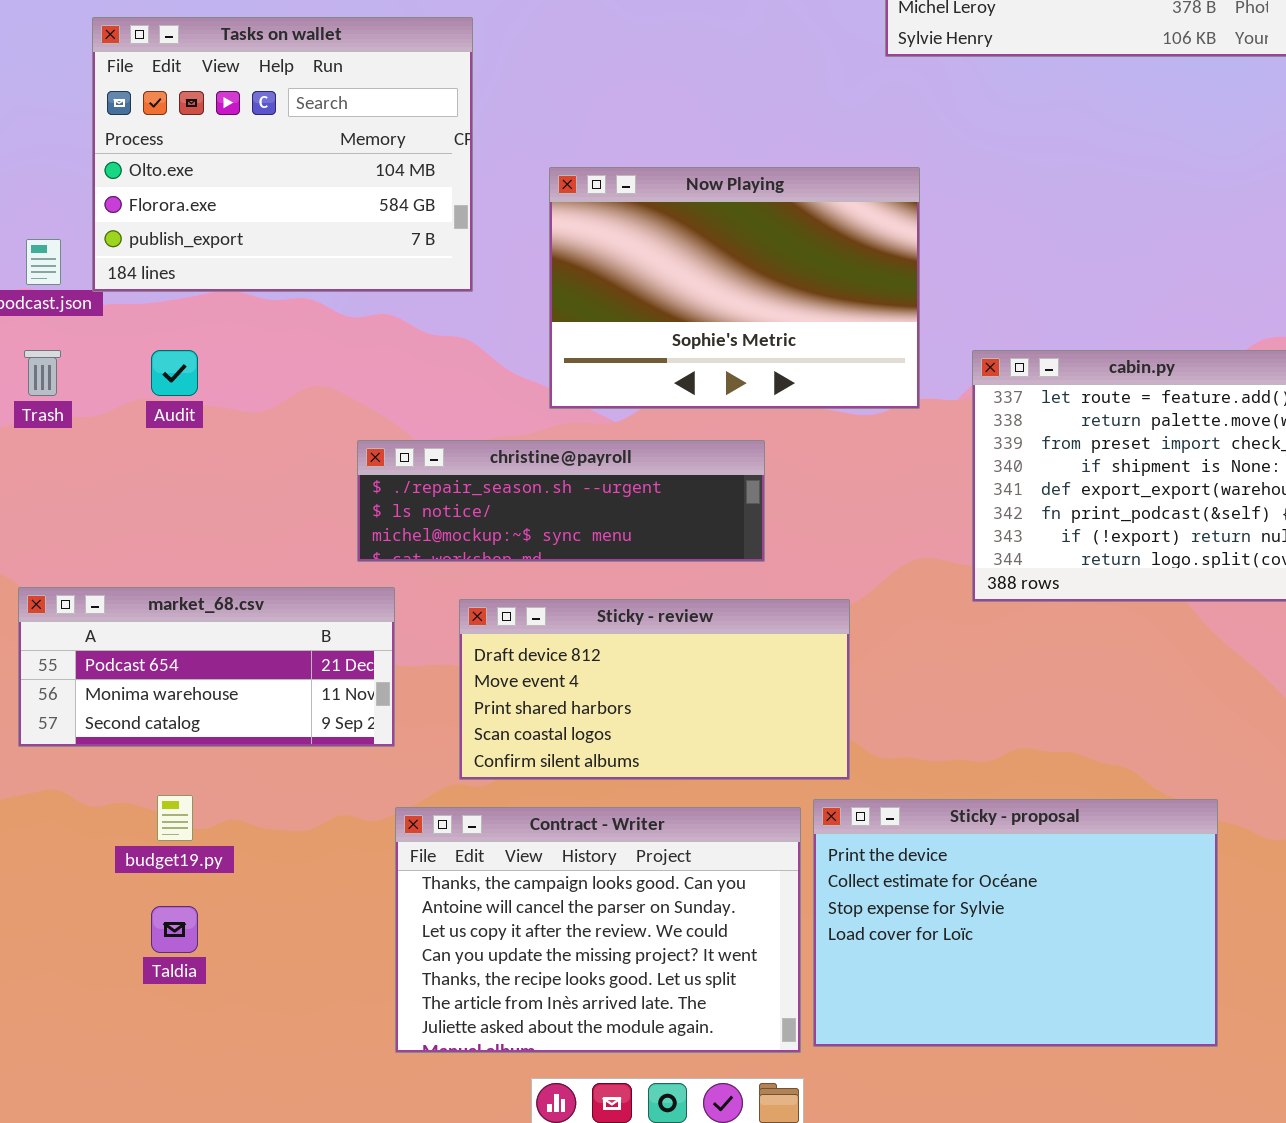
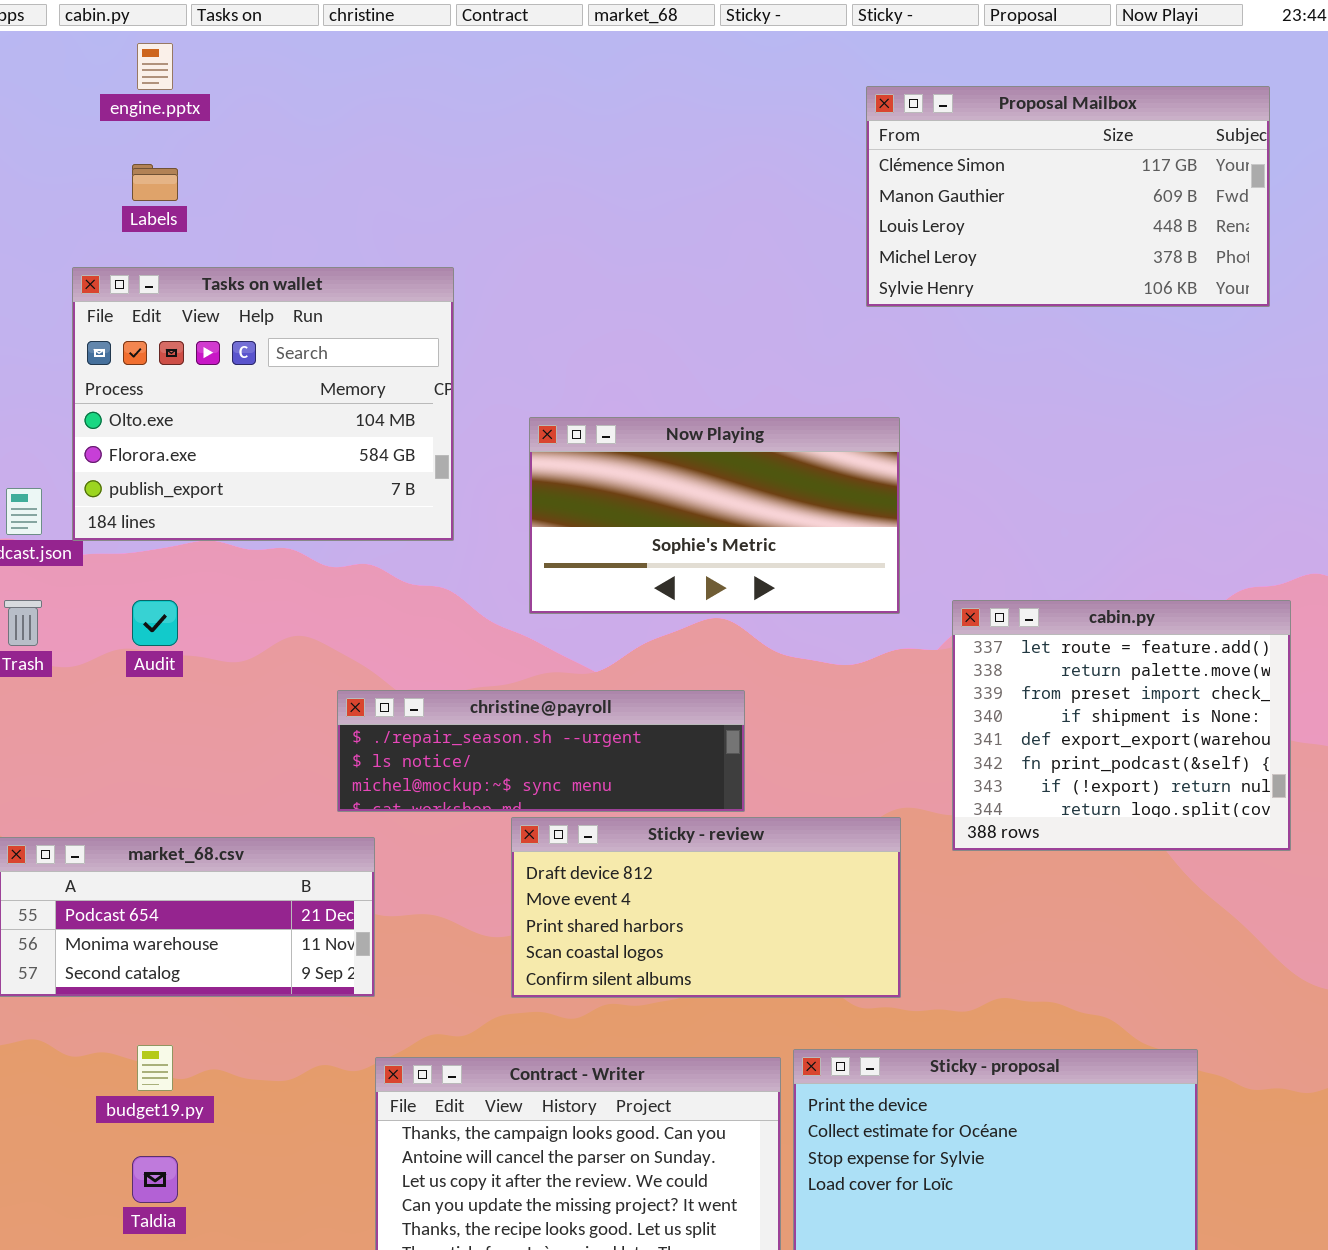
Now Playing: [549,167,920,409] -> [529,417,900,614], resized
Sticky - review: [459,599,850,780] -> [511,817,901,998], moved

